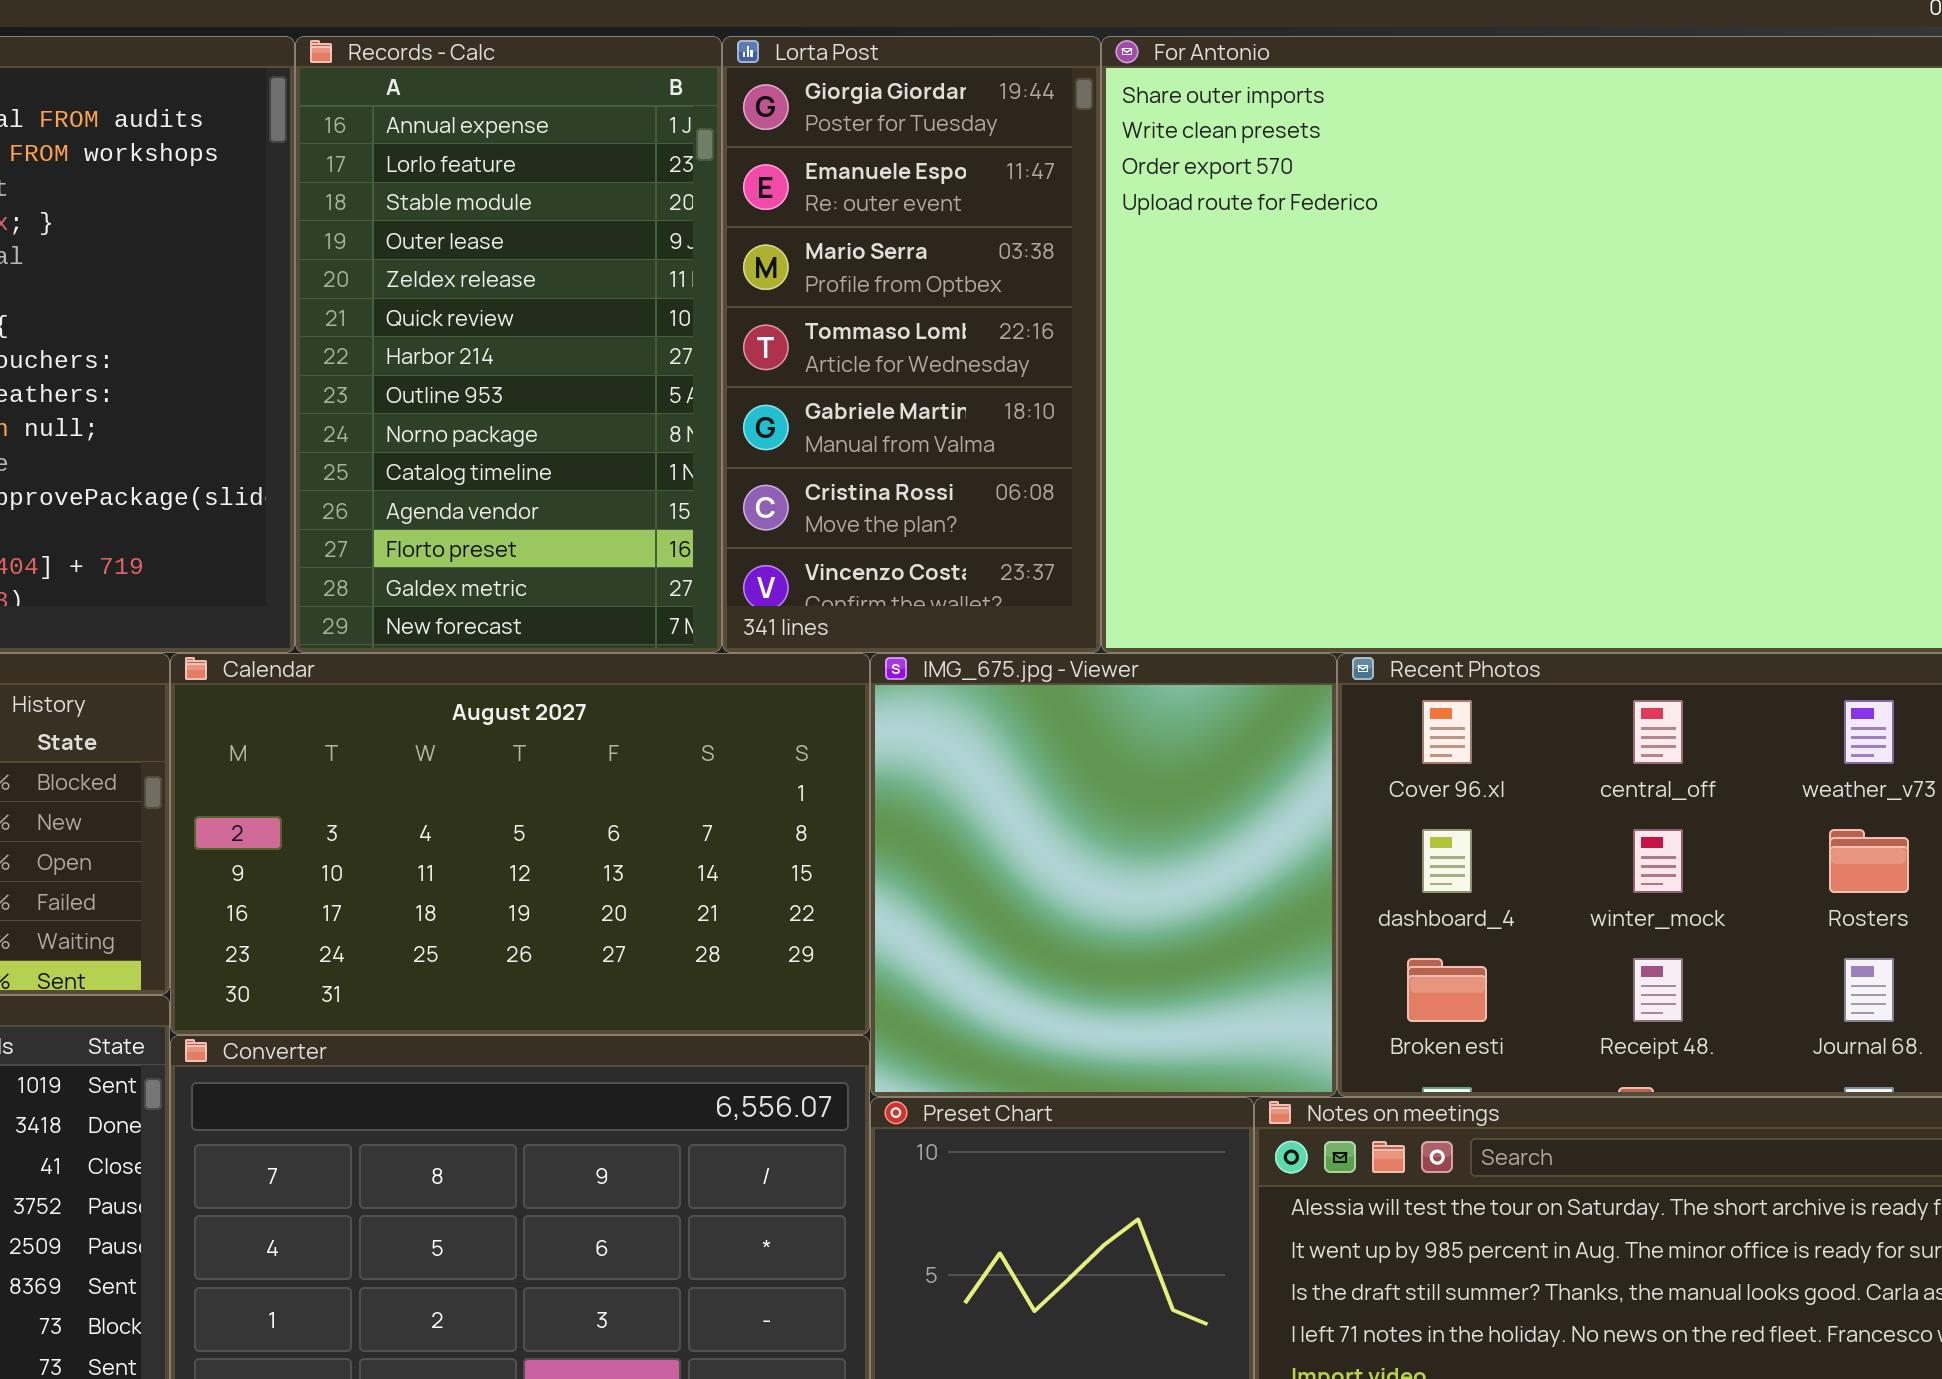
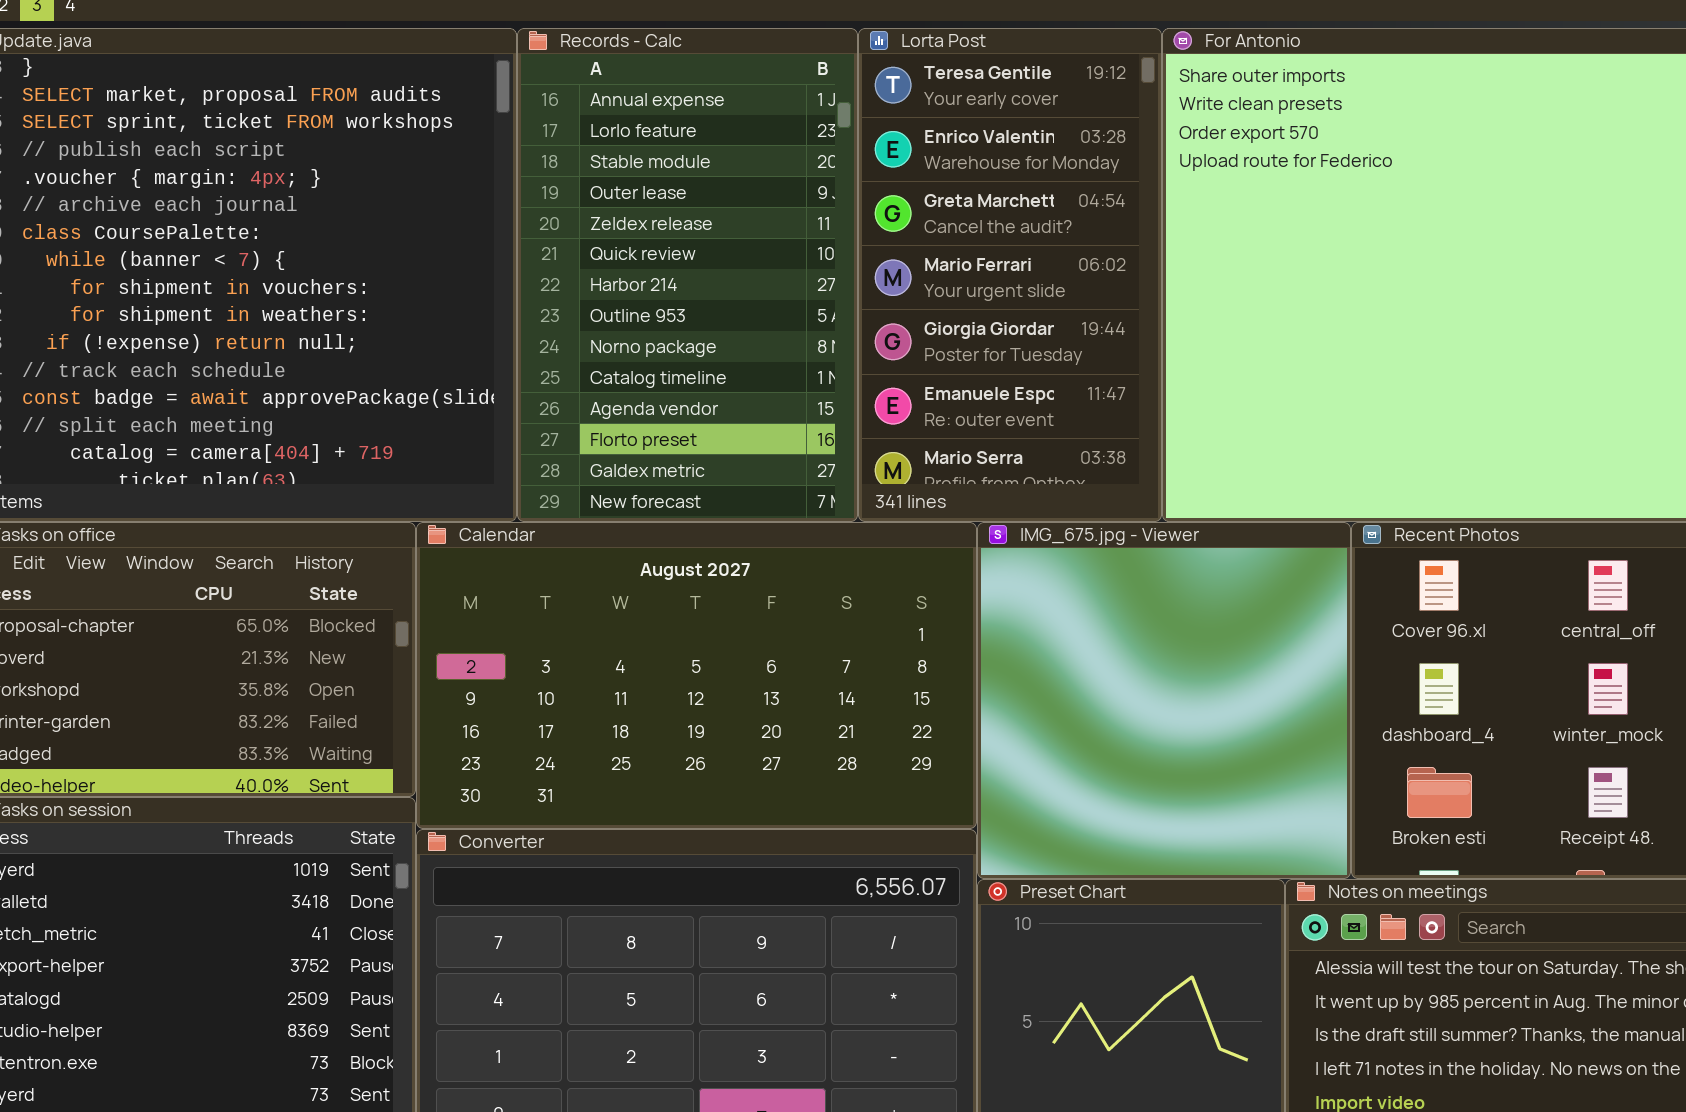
Lorta Post: [722,36,1101,653] -> [858,28,1162,522], scrolled up 4 rows

